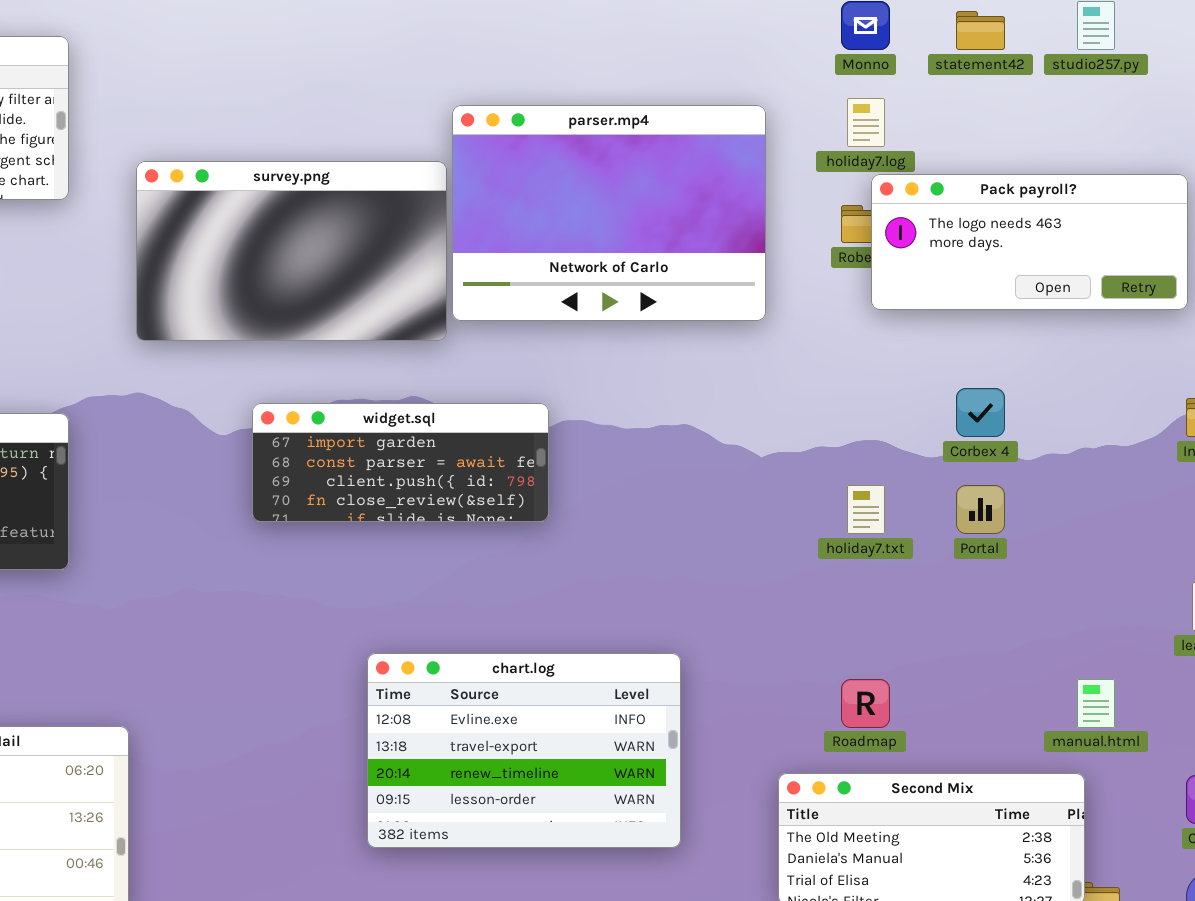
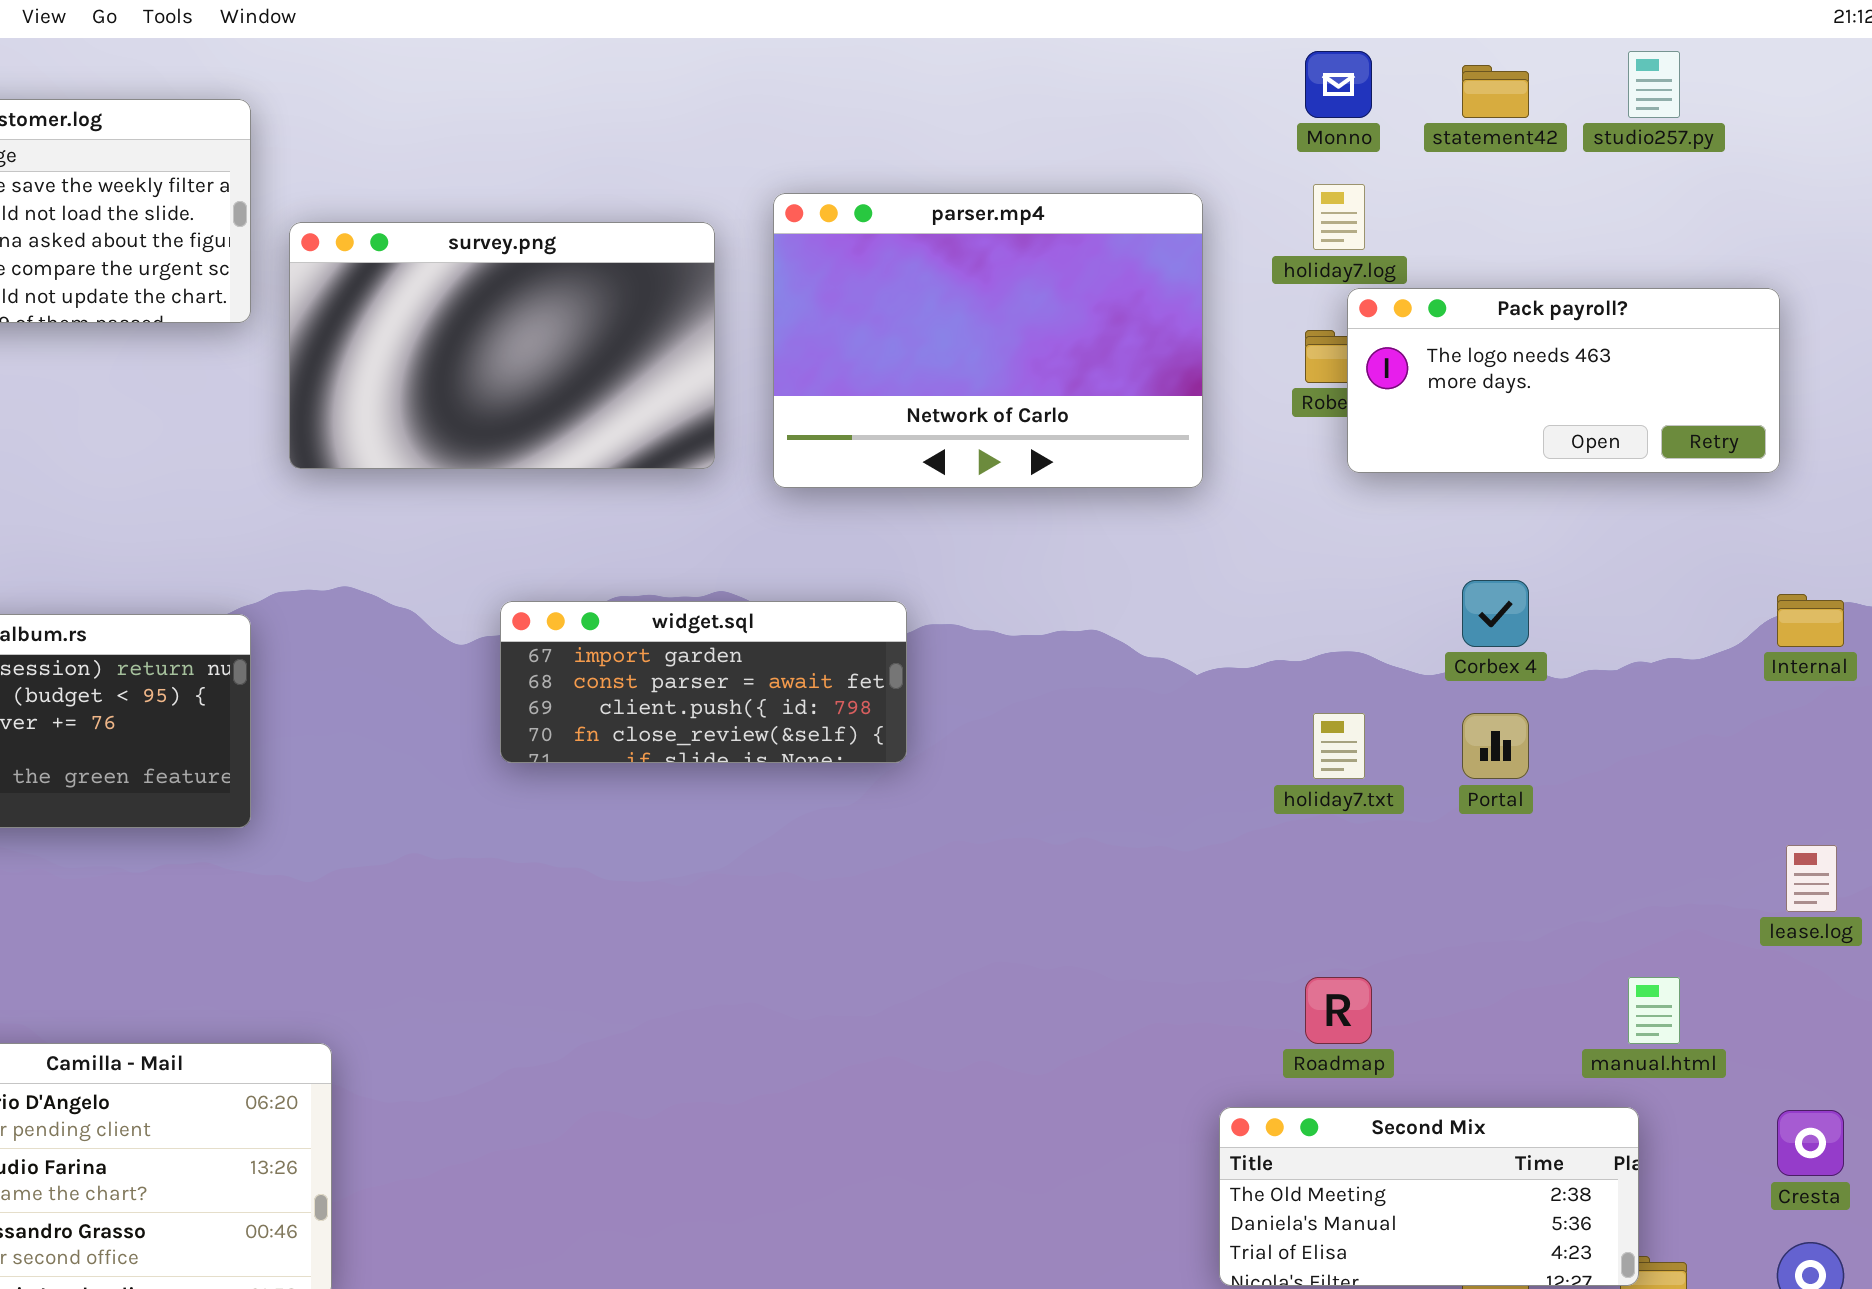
survey.png: [136,161,447,341] -> [289,222,715,469], moved
chart.log: [367,653,681,848] -> none, closed

